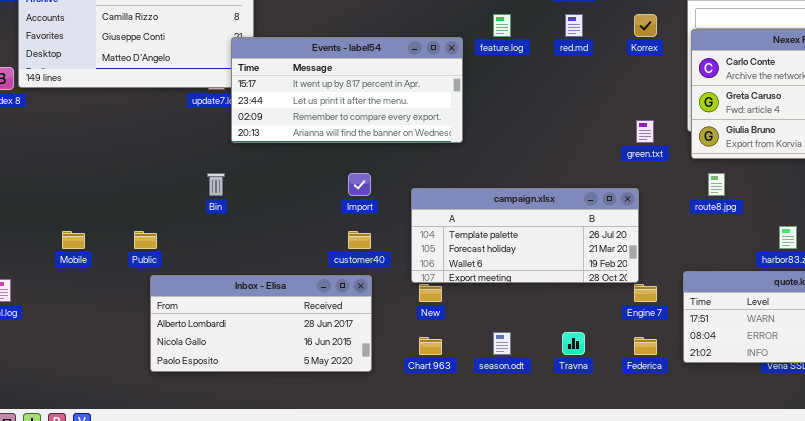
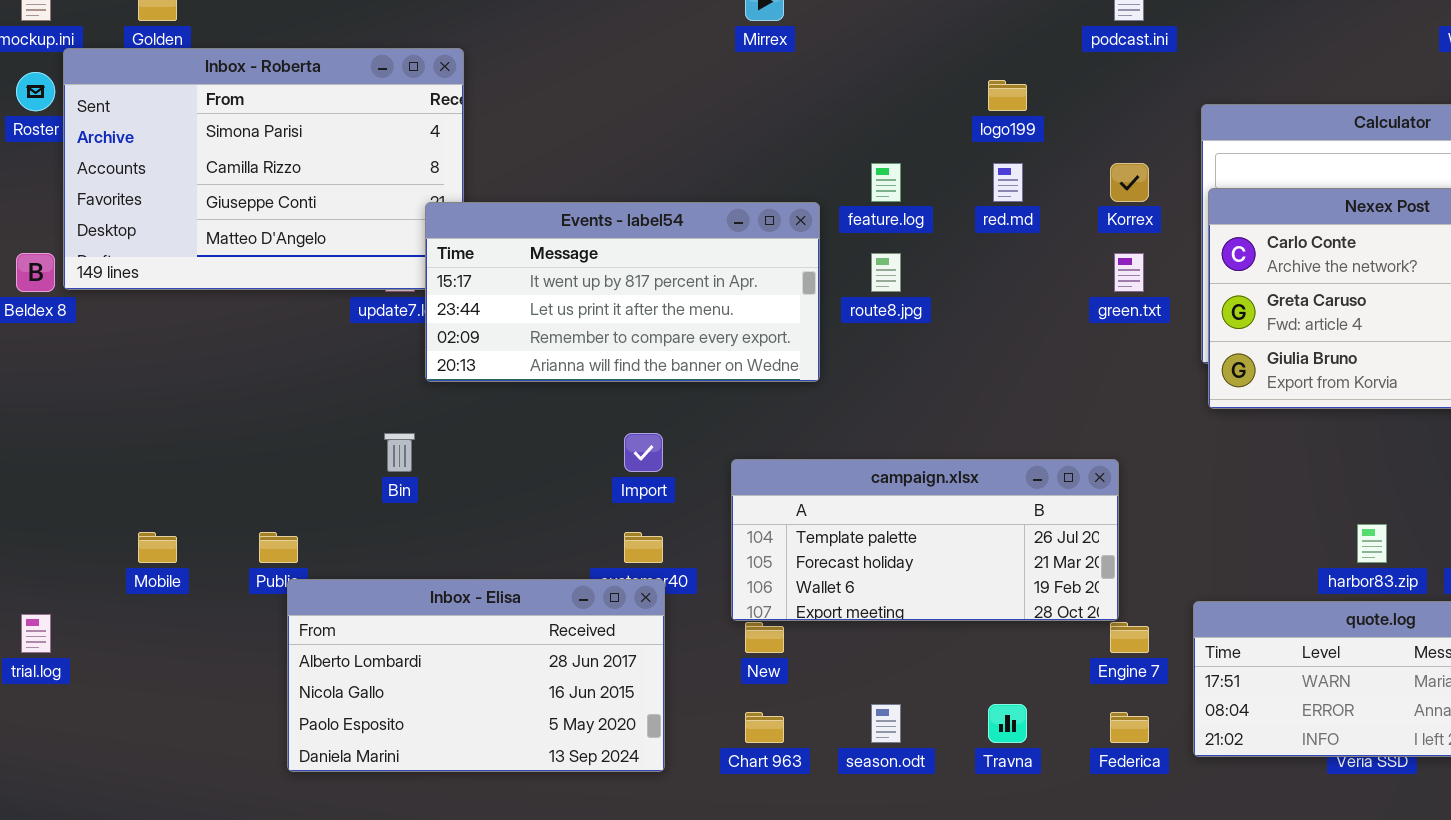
green.txt: [636,120,654,143] -> [1114,253,1144,292], moved
route8.jpg: [708,173,725,196] -> [871,253,901,292], moved
Inbox - Elisa: [150,275,372,372] -> [287,579,665,772], resized

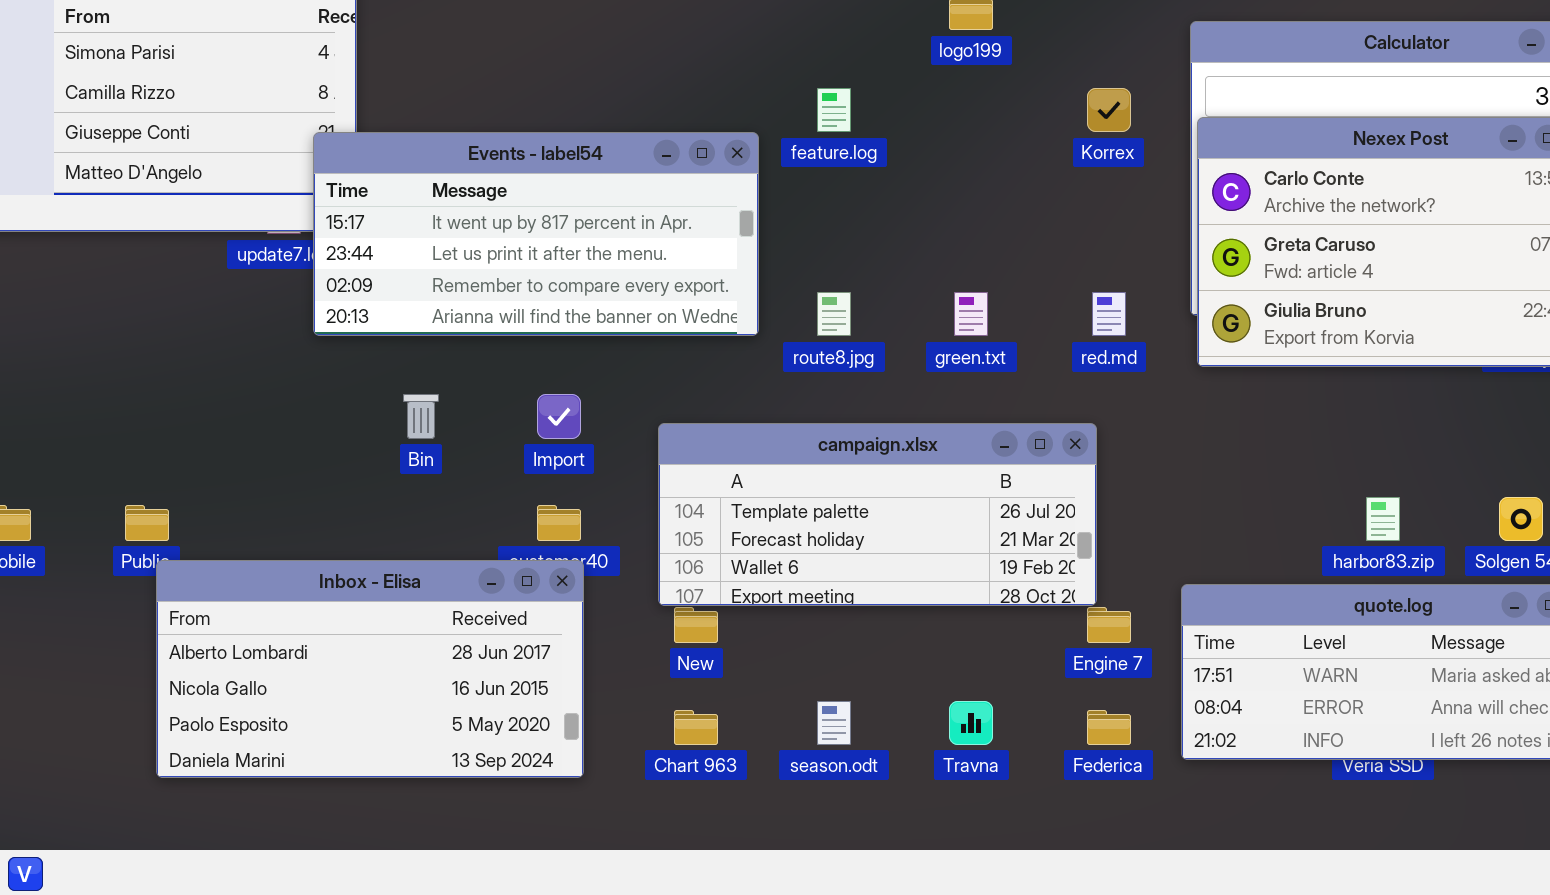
red.md: [993,163,1023,202] -> [1092,292,1126,336], moved
route8.jpg: [871,253,901,292] -> [817,292,851,336], moved
green.txt: [1114,253,1144,292] -> [954,292,988,336], moved
Bin: [384,433,415,472] -> [403,394,439,439], moved

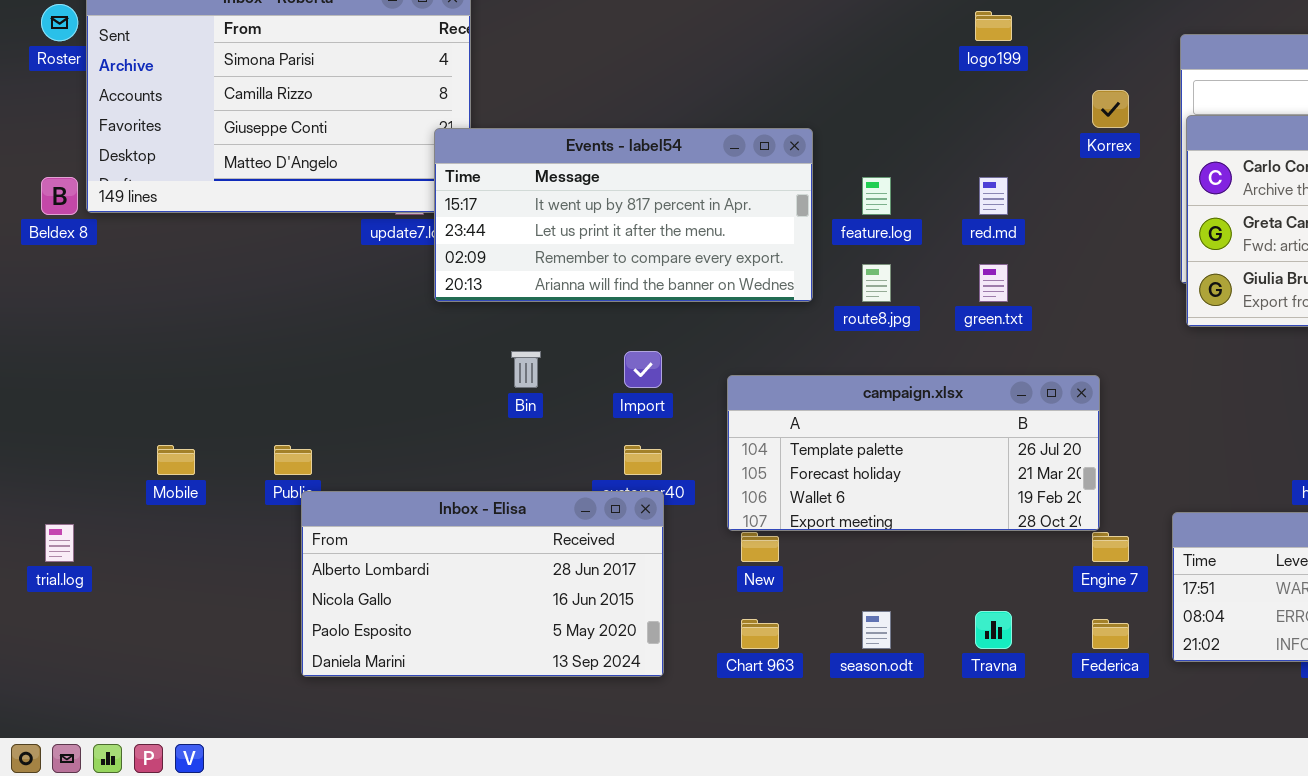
feature.log: [817,88,851,132] -> [862,177,891,215], moved
red.md: [1092,292,1126,336] -> [979,177,1008,215], moved

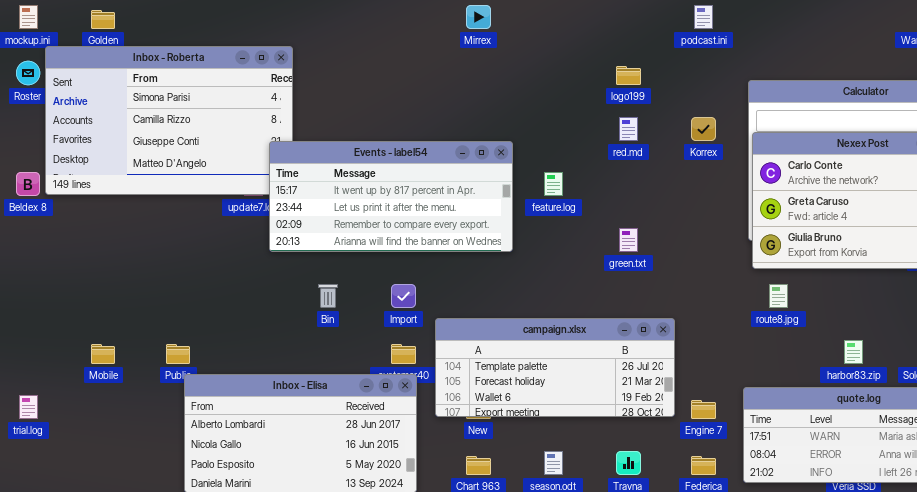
red.md: [979,177,1008,215] -> [619,117,638,141], moved
route8.jpg: [862,264,891,302] -> [769,284,788,308], moved
campaign.xlsx: [727,375,1100,531] -> [435,318,675,417], moved

